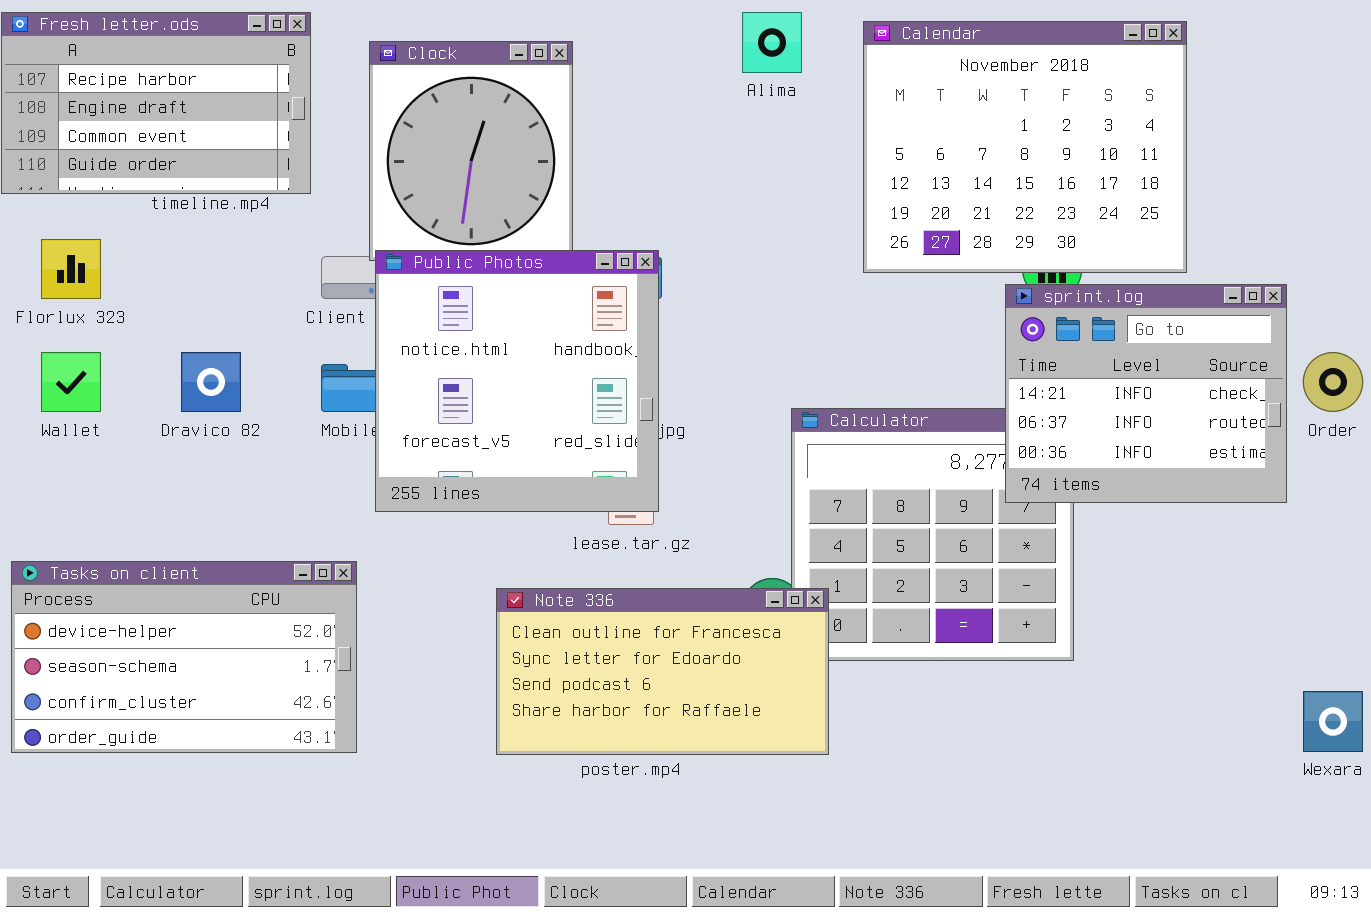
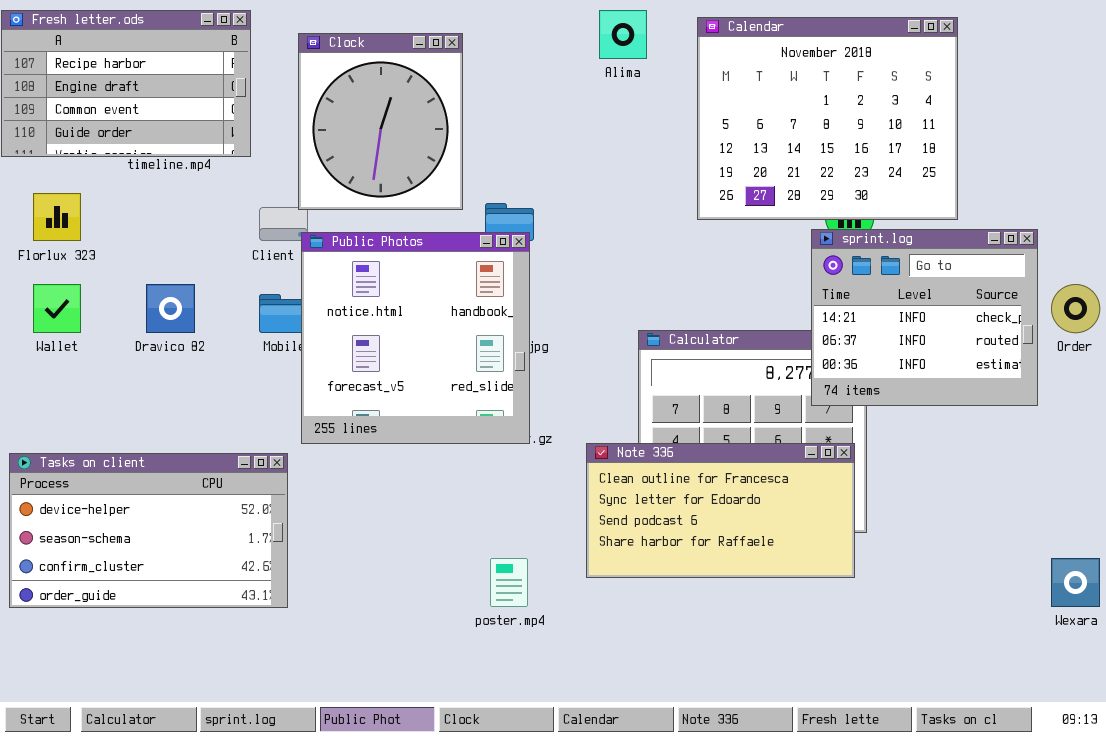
Public Photos: [375,250,659,512] -> [301,232,530,444], moved
Note 336: [496,588,829,755] -> [586,443,855,578], moved

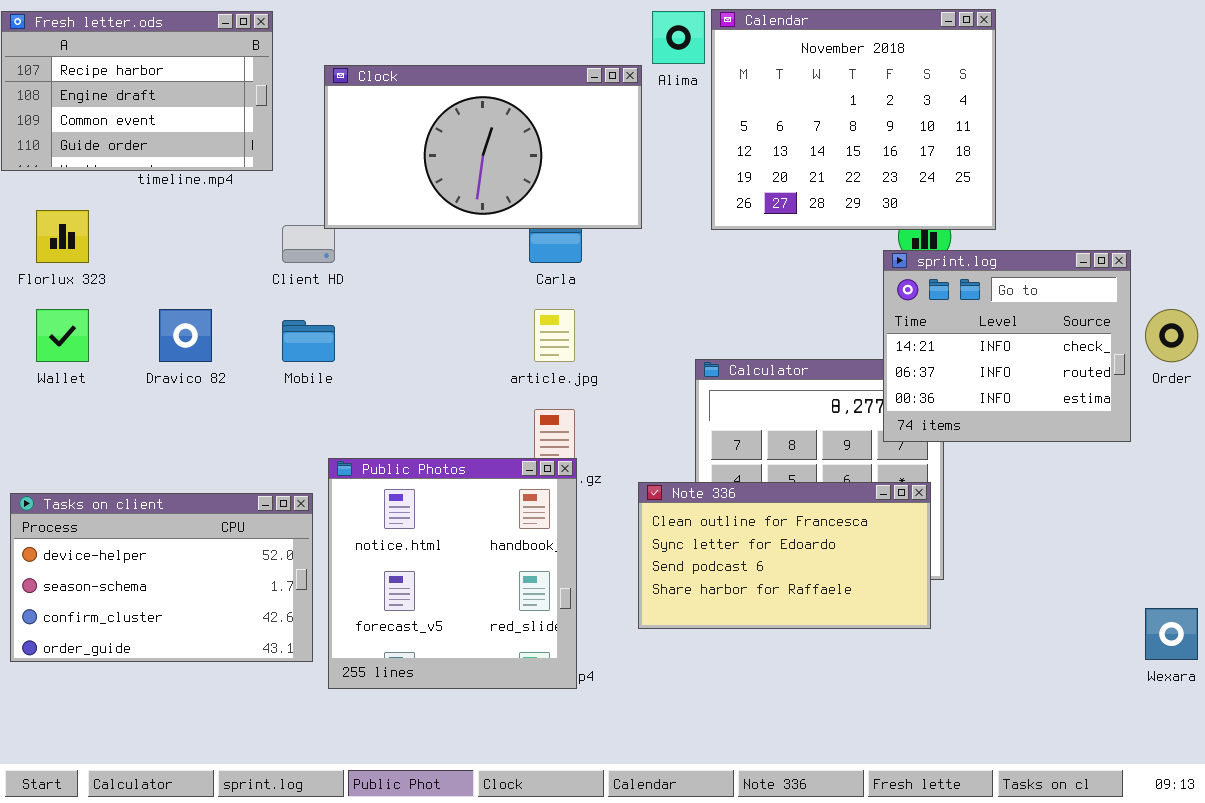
Calendar: [697,17,958,220] -> [711,9,996,230], moved
Clock: [298,33,463,210] -> [324,65,642,229], resized
Public Photos: [301,232,530,444] -> [328,458,577,689], moved

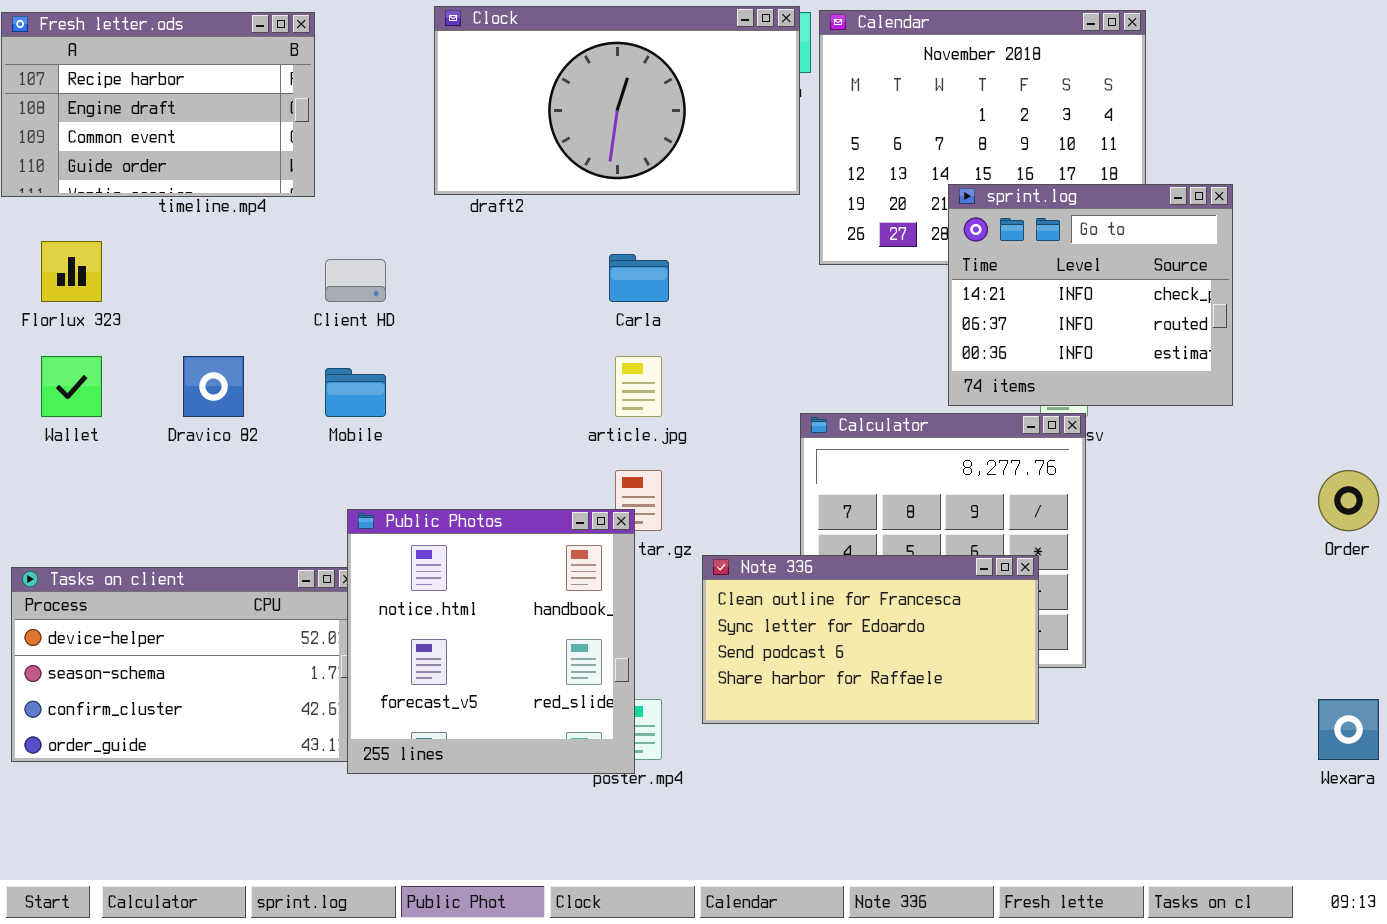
Clock: [324,65,642,229] -> [434,6,800,195], moved
sprint.log: [883,250,1131,442] -> [948,184,1233,406], moved
Order: [1145,309,1198,362] -> [1318,470,1379,531], moved
Public Photos: [328,458,577,689] -> [347,509,635,774], moved
Note 336: [638,482,931,629] -> [702,555,1039,724], moved

